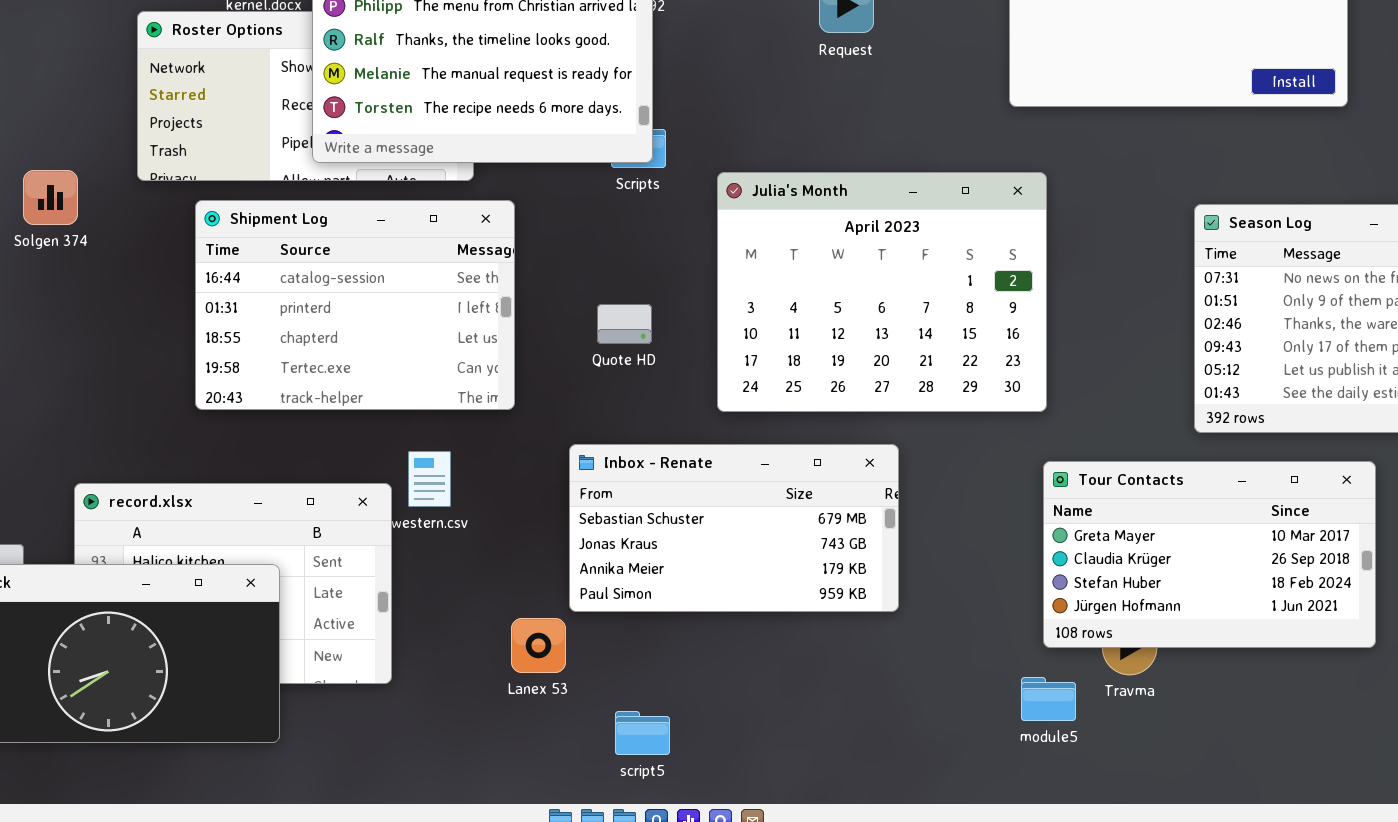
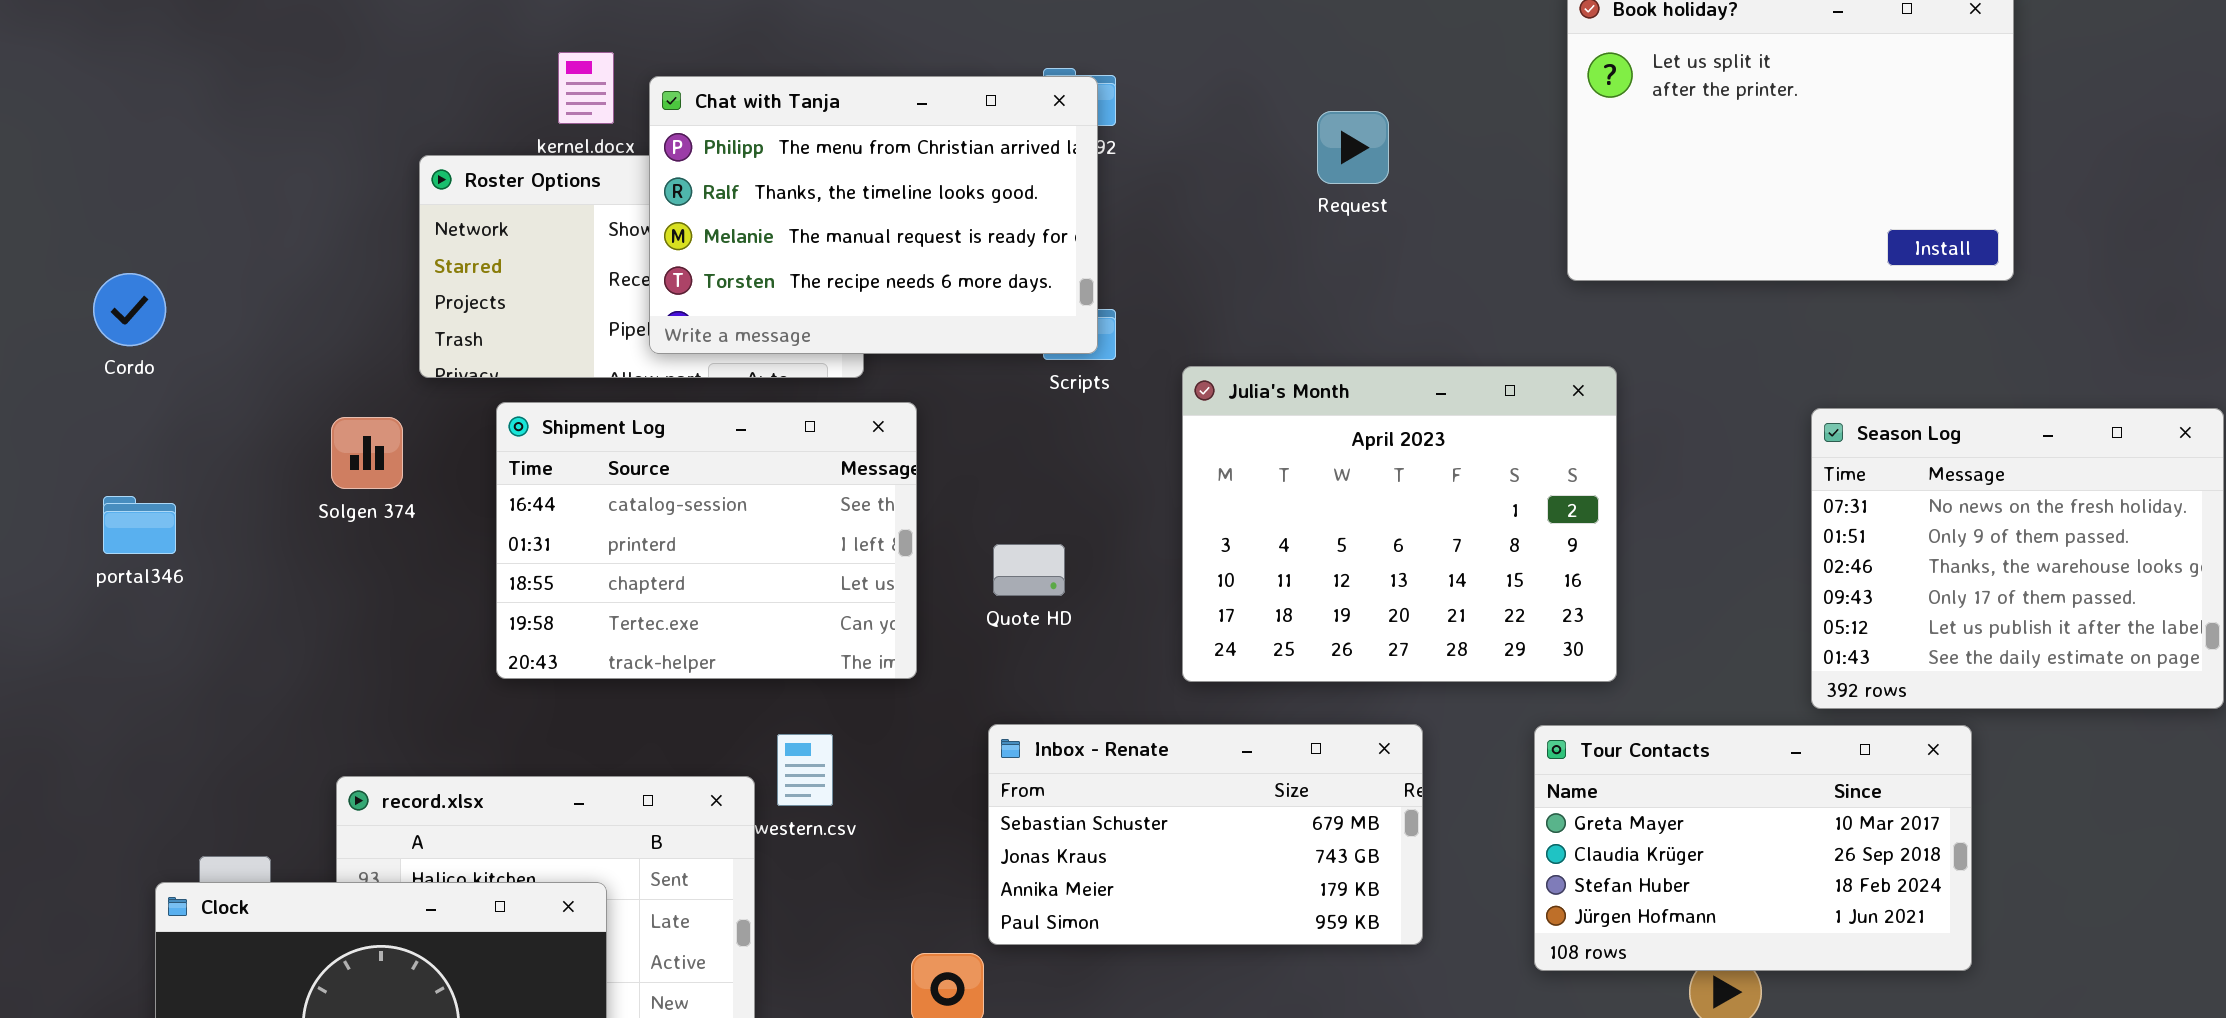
Solgen 374: [23,170,78,225] -> [331,417,403,489], moved
Quote HD: [597,304,652,344] -> [993,544,1065,596], moved
Tour Contacts: [1043,461,1376,648] -> [1534,725,1972,971], moved

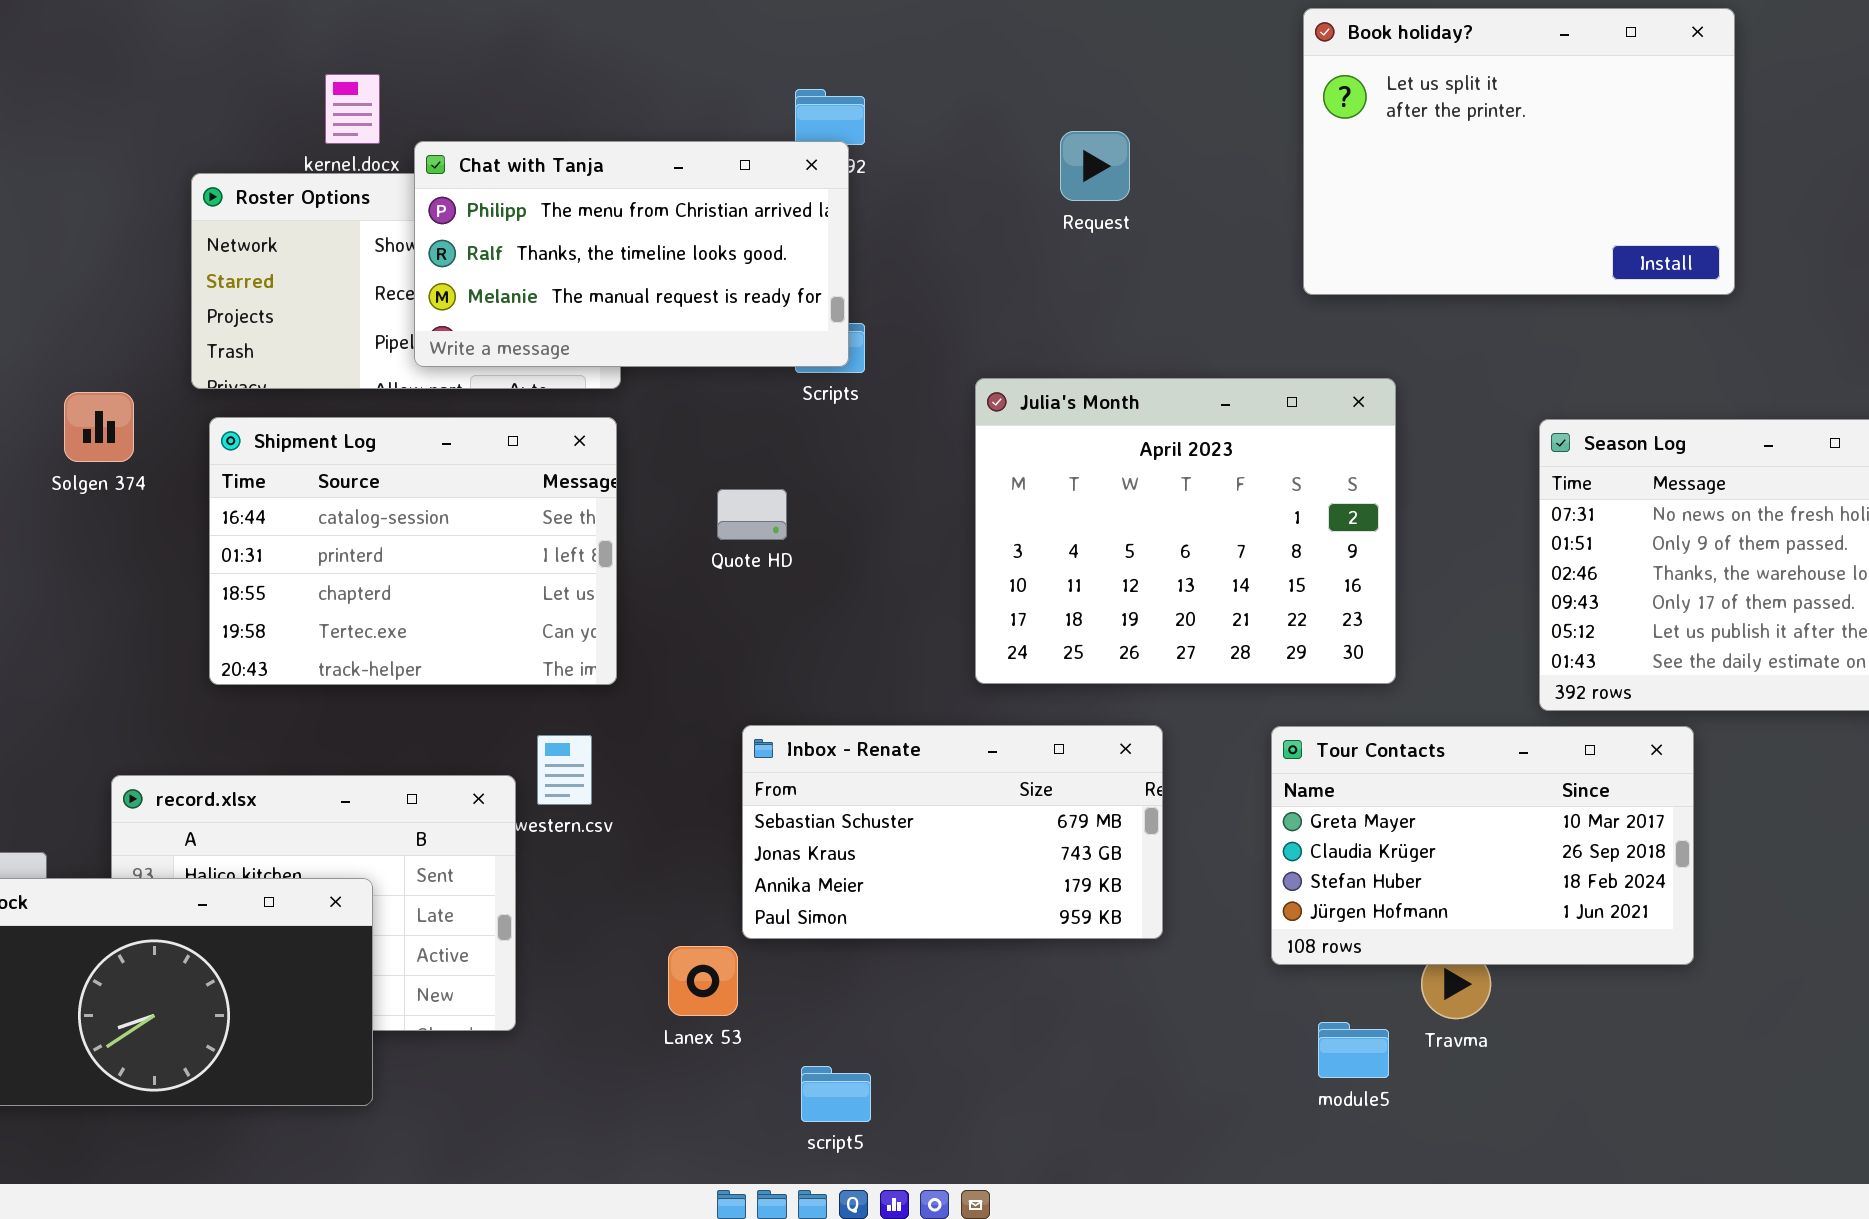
Chat with Tanja: [649,76,1098,354] -> [414,141,849,367], resized
Julia's Month: [1182,366,1617,682] -> [975,378,1396,684], moved
Shipment Log: [496,402,917,679] -> [209,417,617,685], moved
Solgen 374: [331,417,403,489] -> [64,392,134,462], moved
Quote HD: [993,544,1065,596] -> [717,489,787,540], moved

